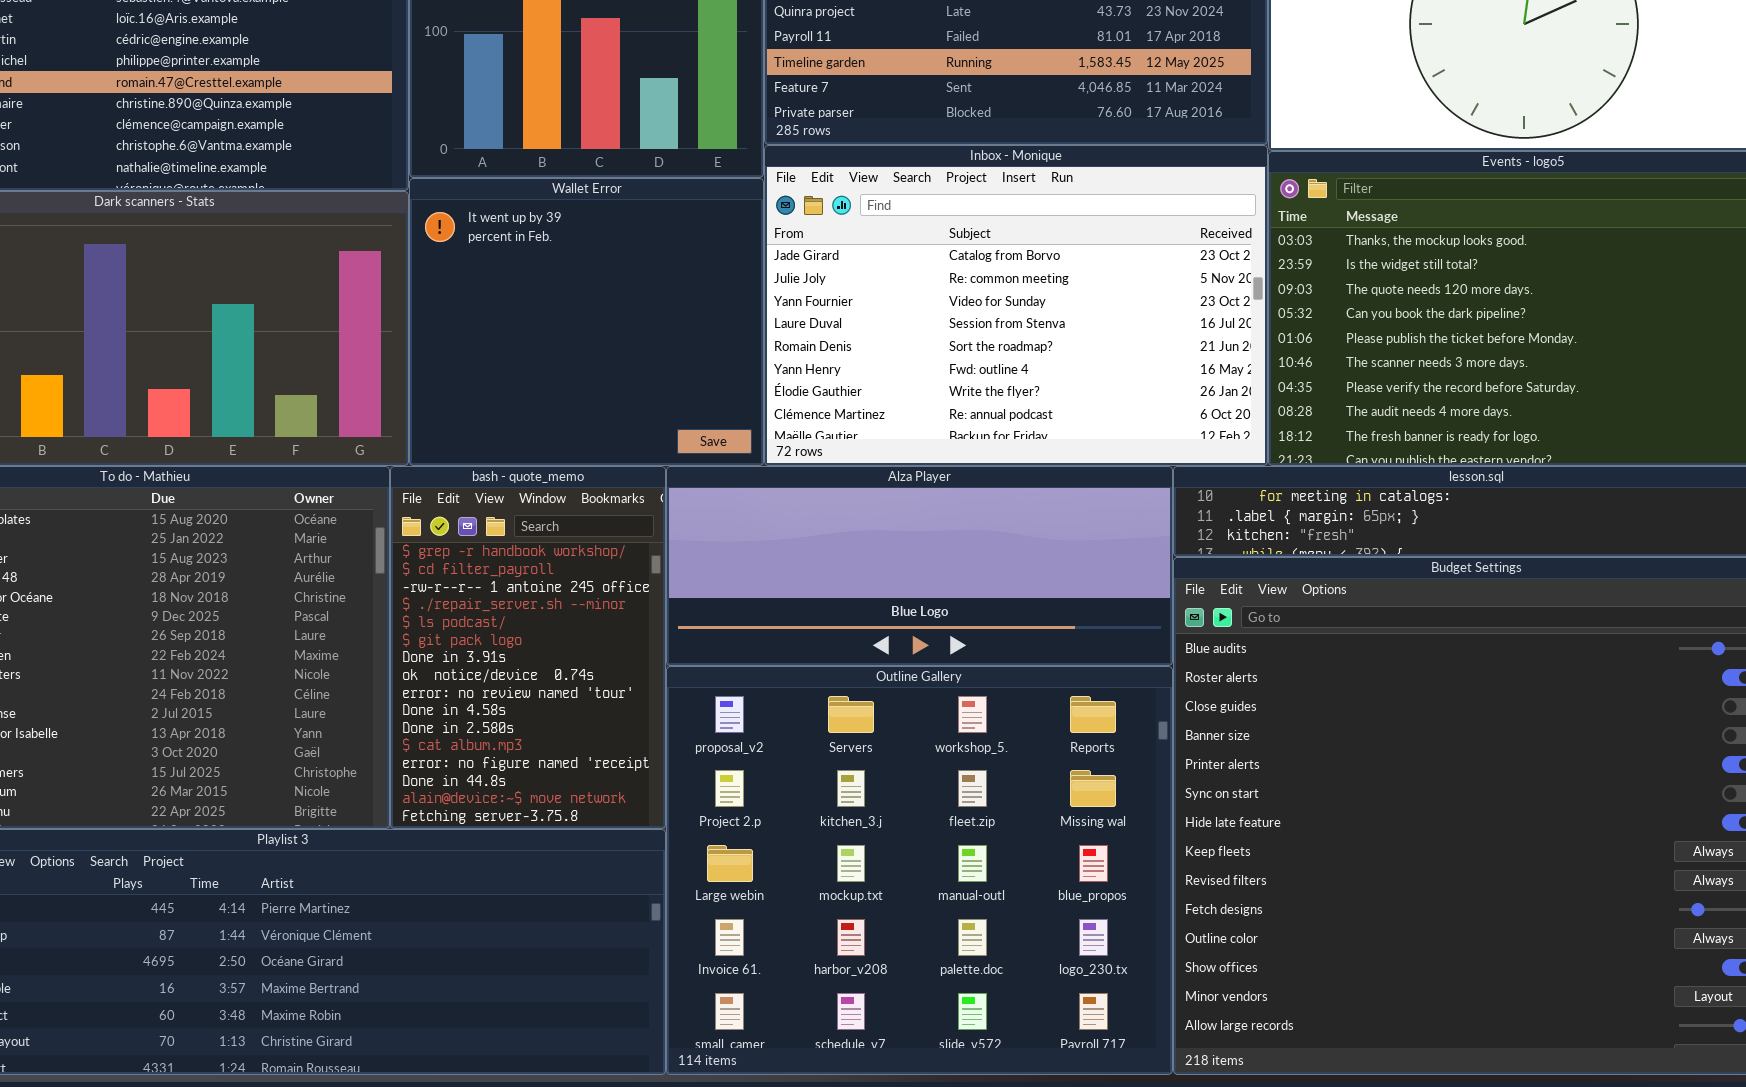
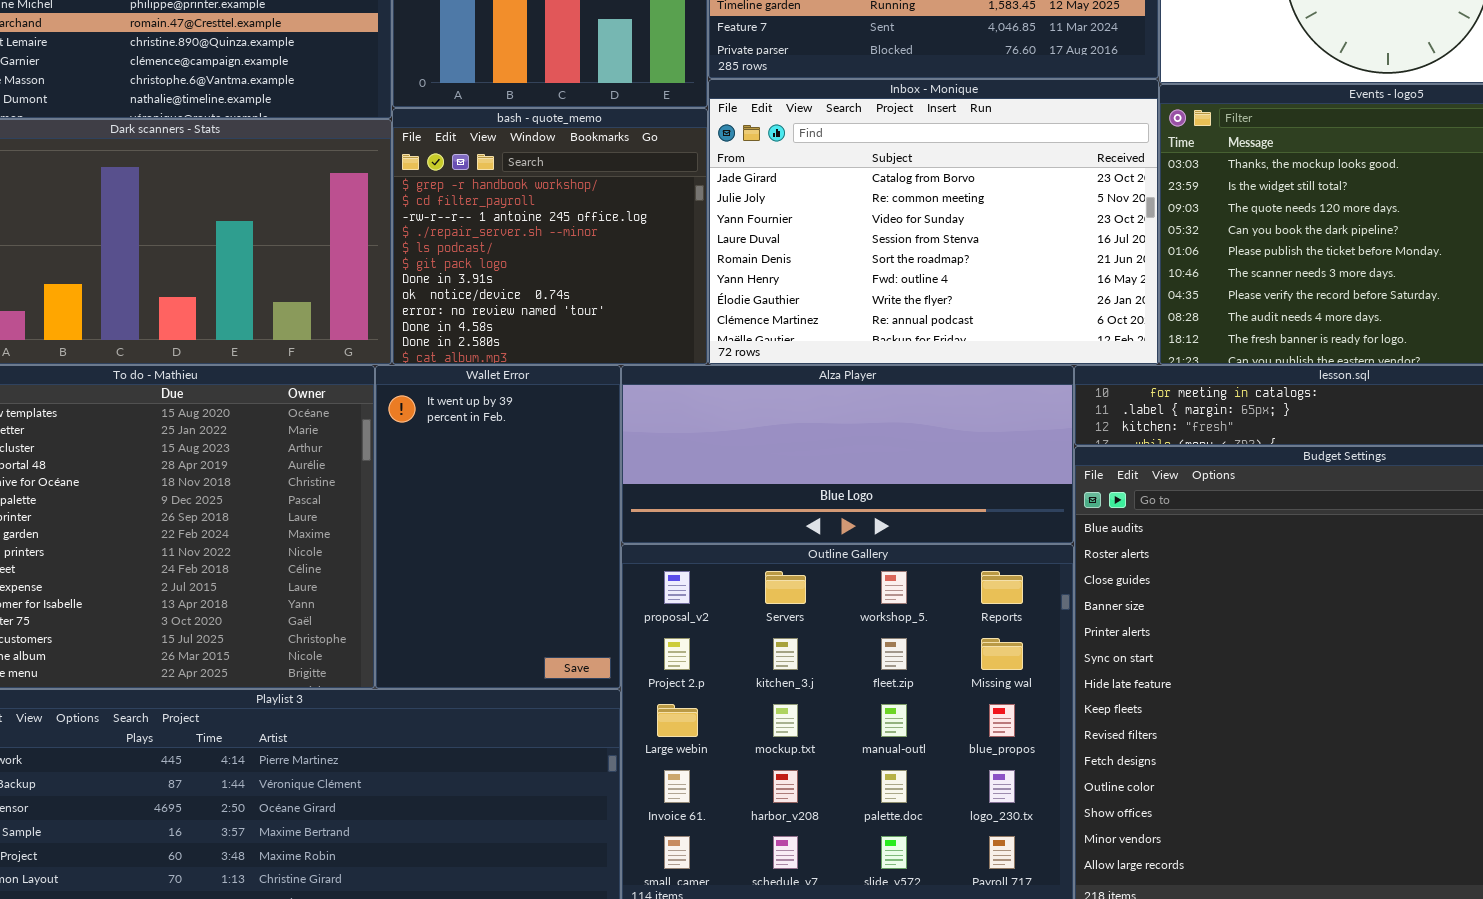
Wallet Error: [409,178,764,466] -> [375,365,621,689], moved, resized
bash - quote_memo: [390,466,666,829] -> [392,108,708,365], moved, resized

